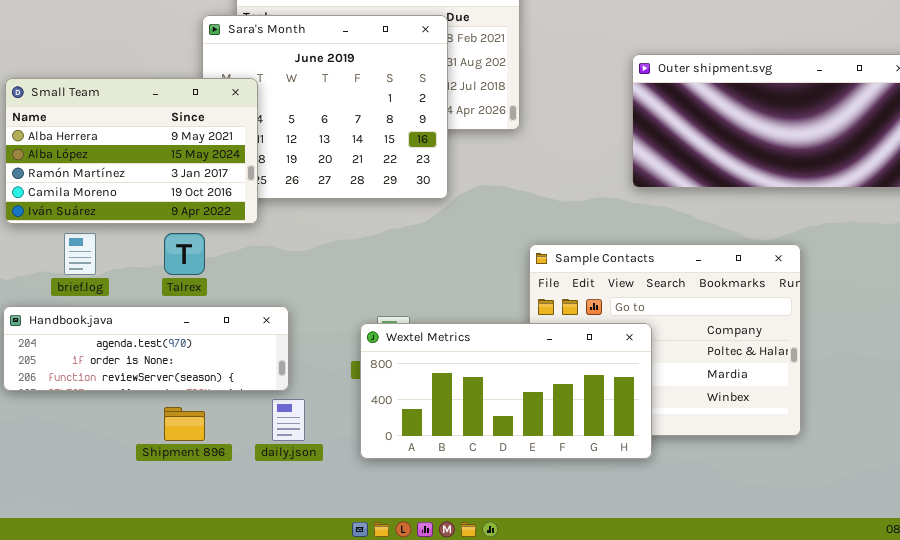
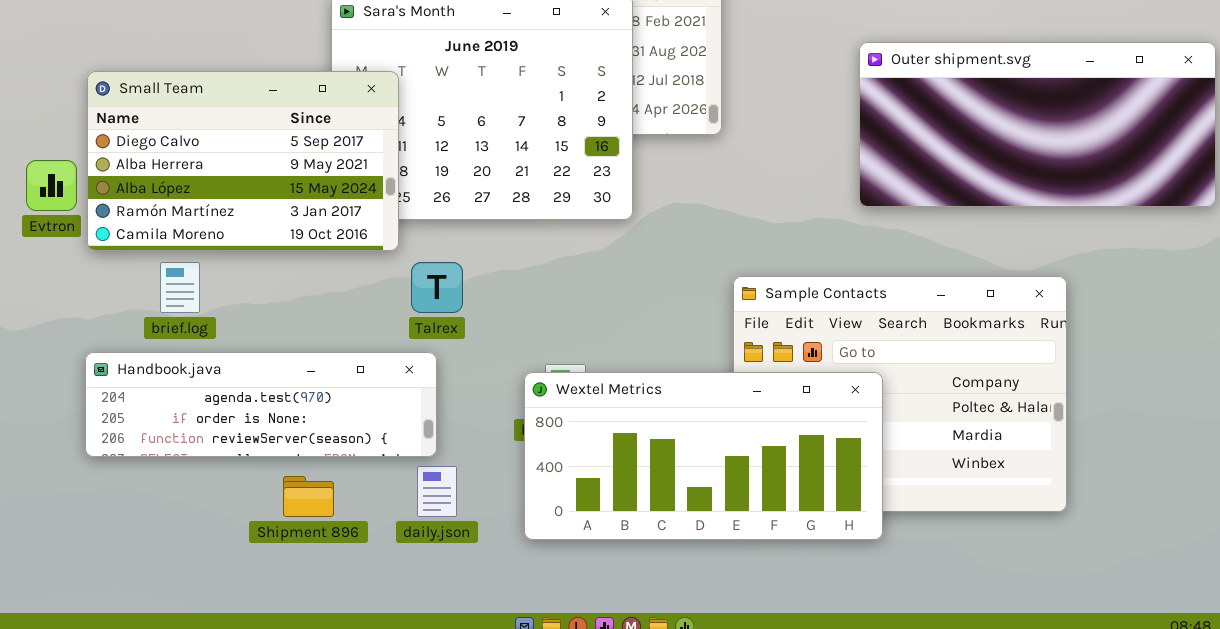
Small Team: [5,78,258,224] -> [87,71,399,251], scrolled up 1 row
Talrex: [164,233,205,275] -> [411,262,463,313], moved

